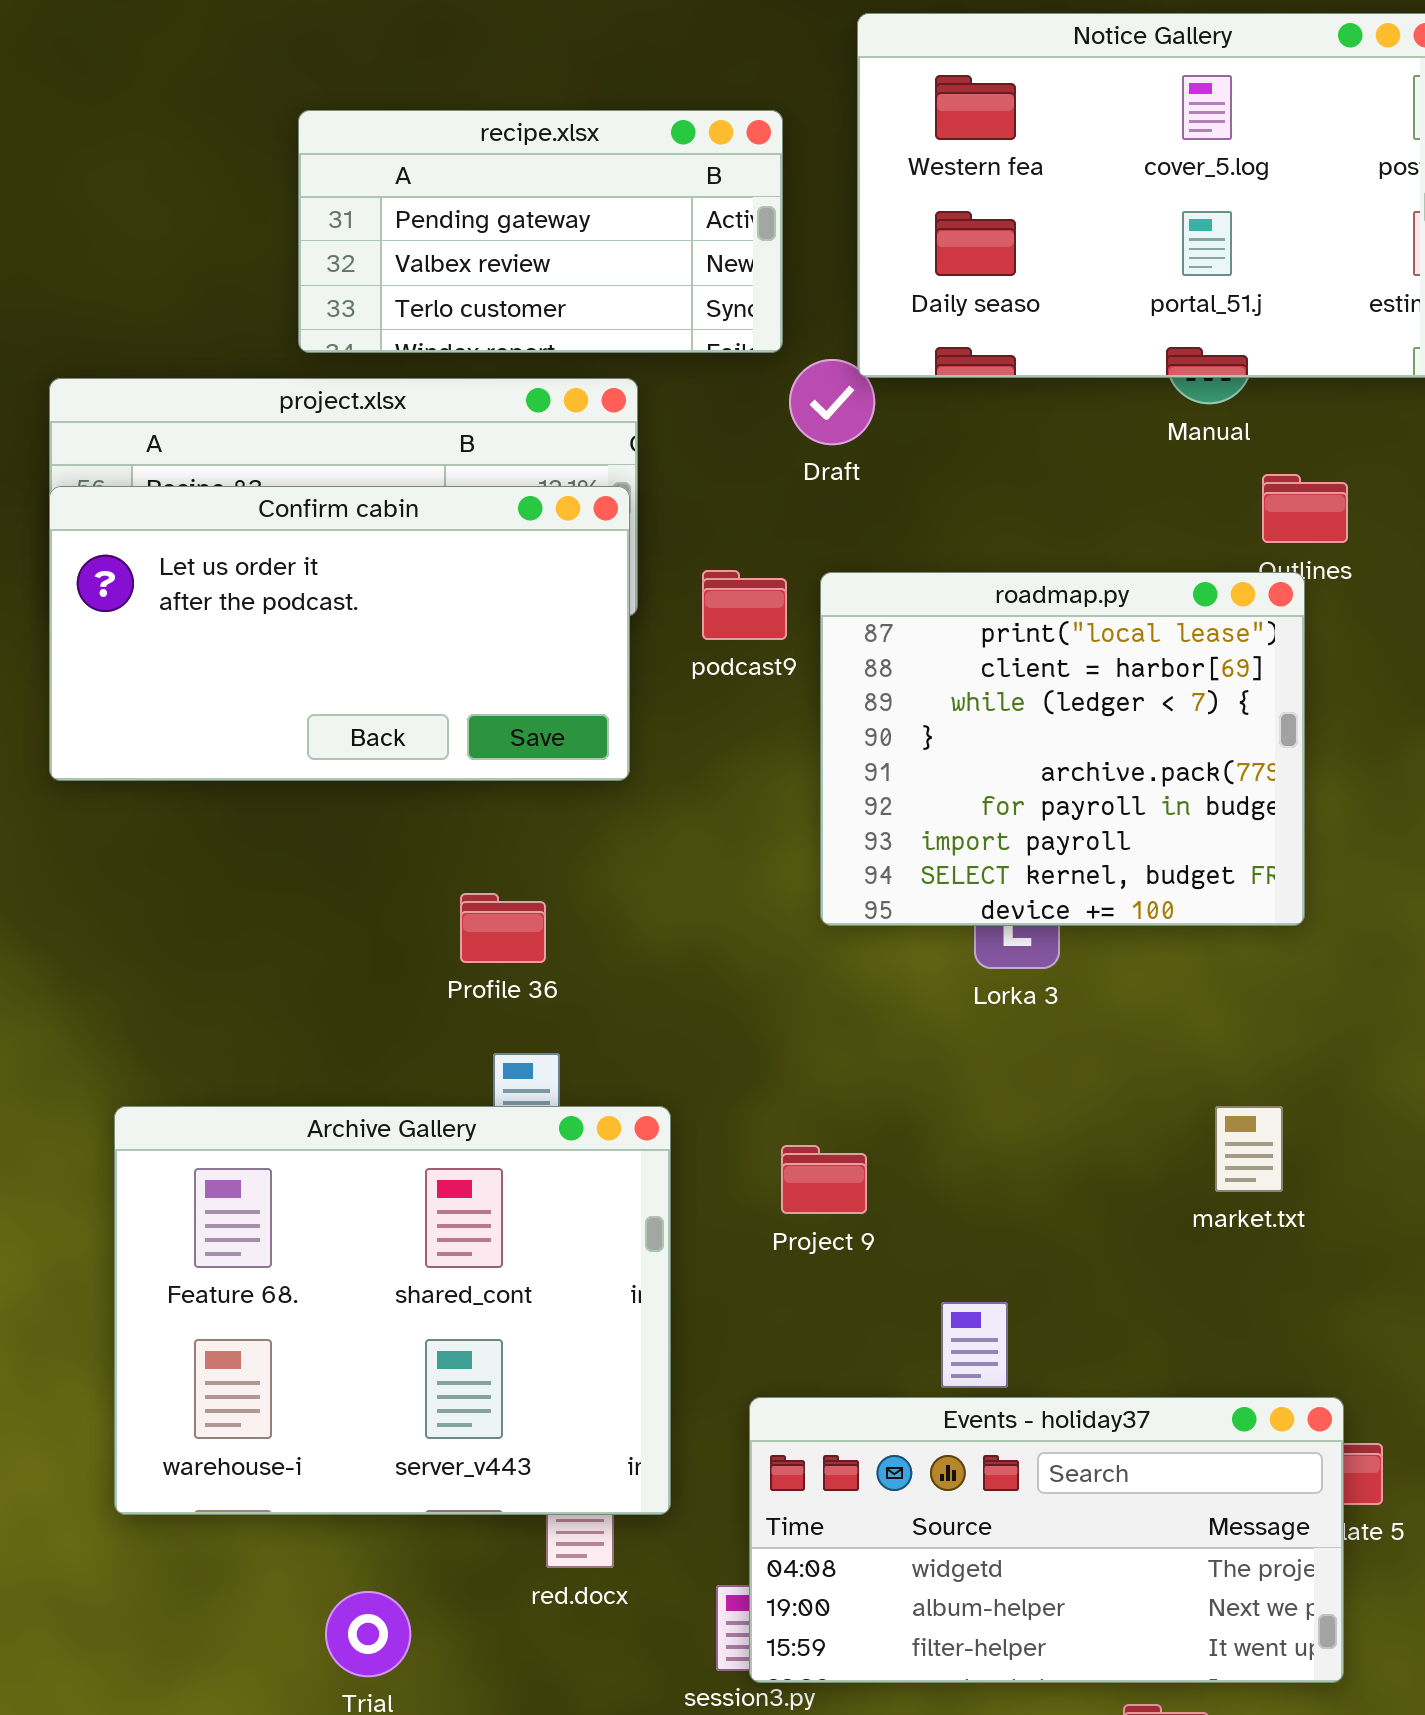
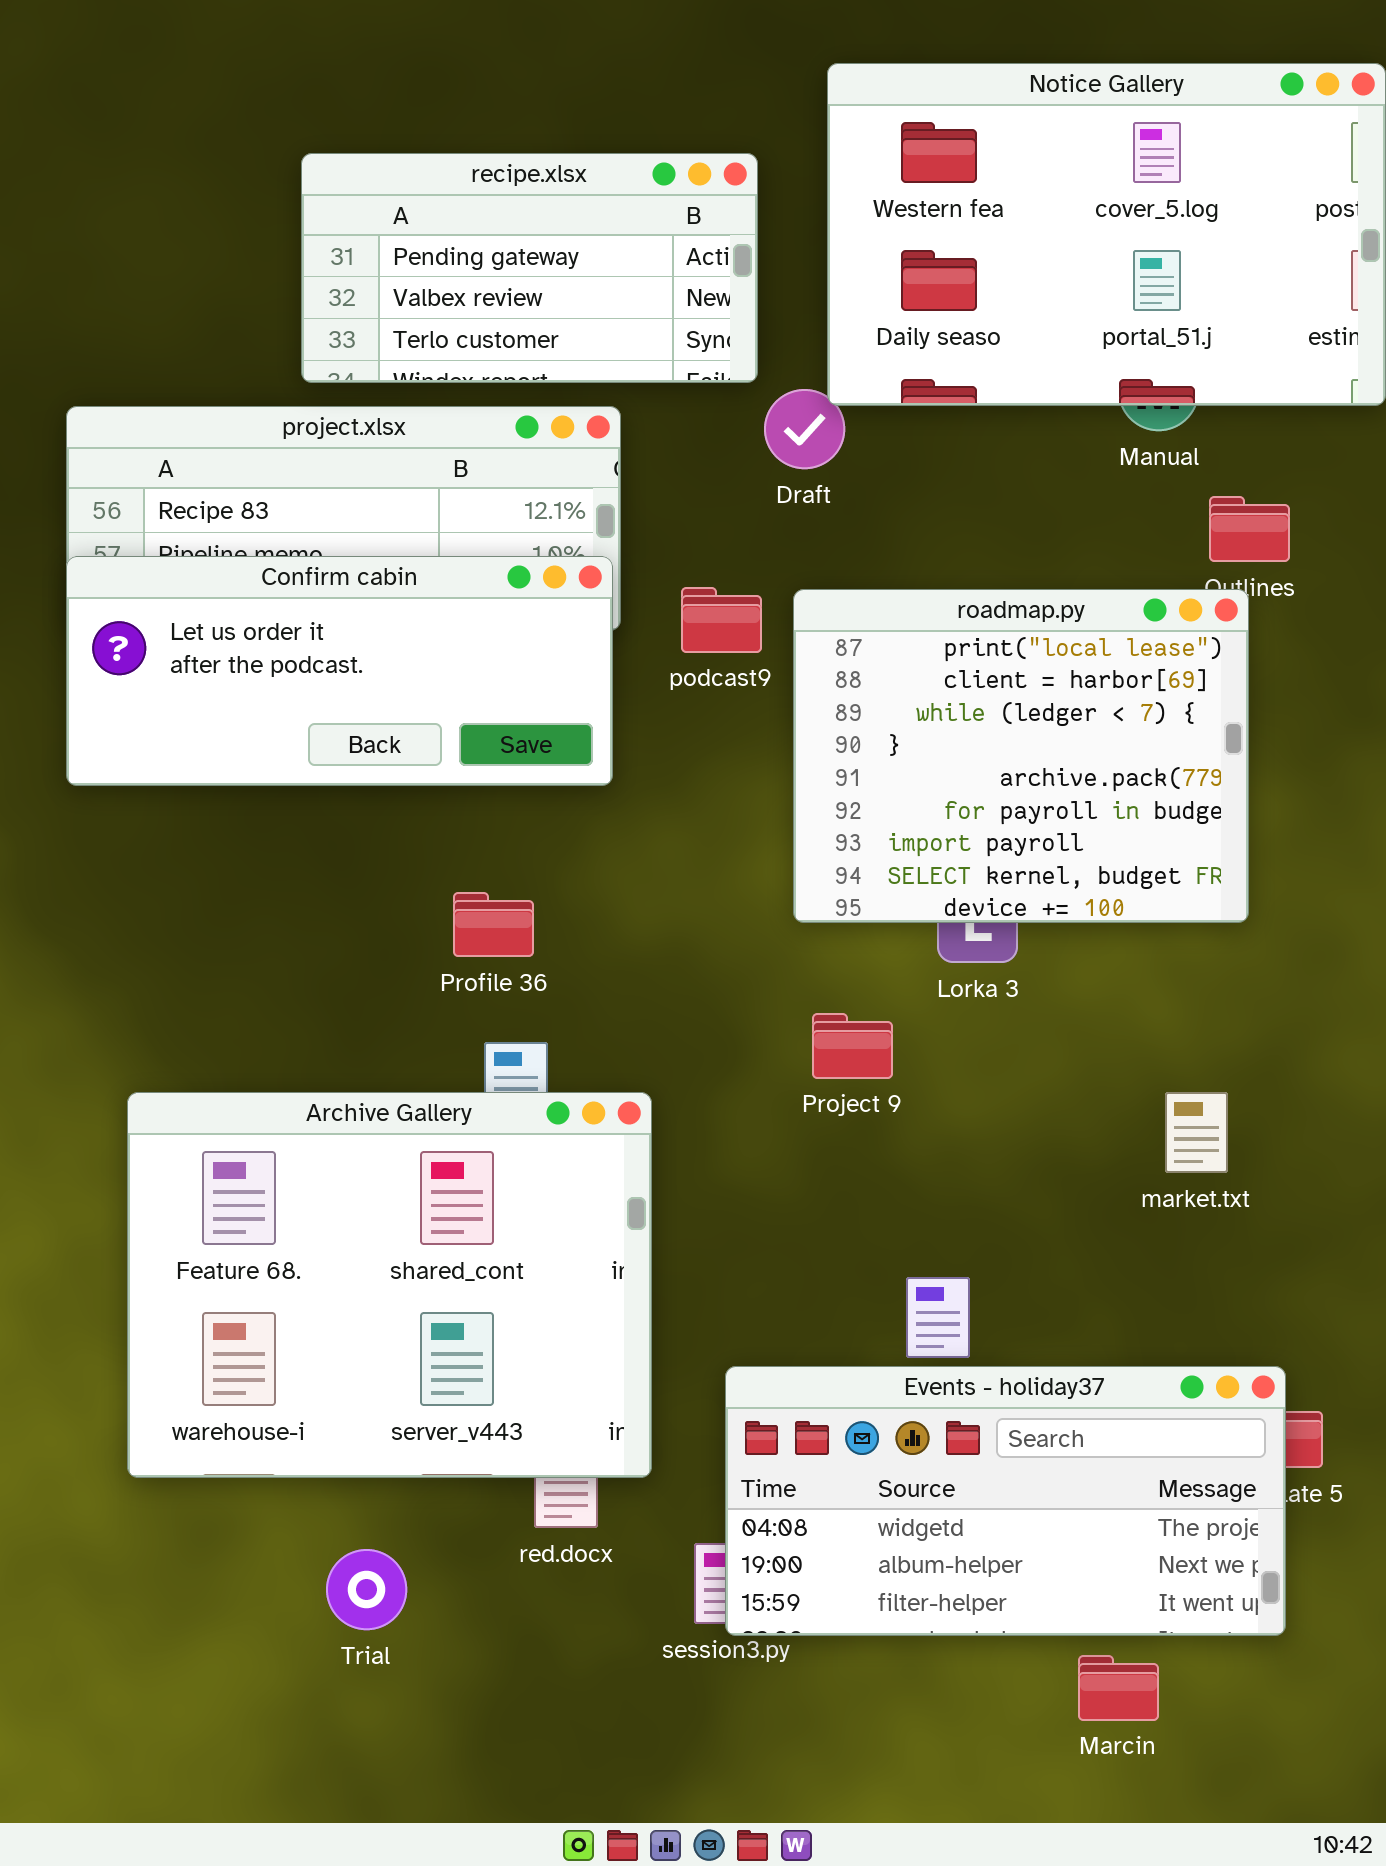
Confirm cabin: [49,486,630,781] -> [66,556,613,786], resized
Project 9: [781,1145,867,1214] -> [812,1013,893,1079], moved

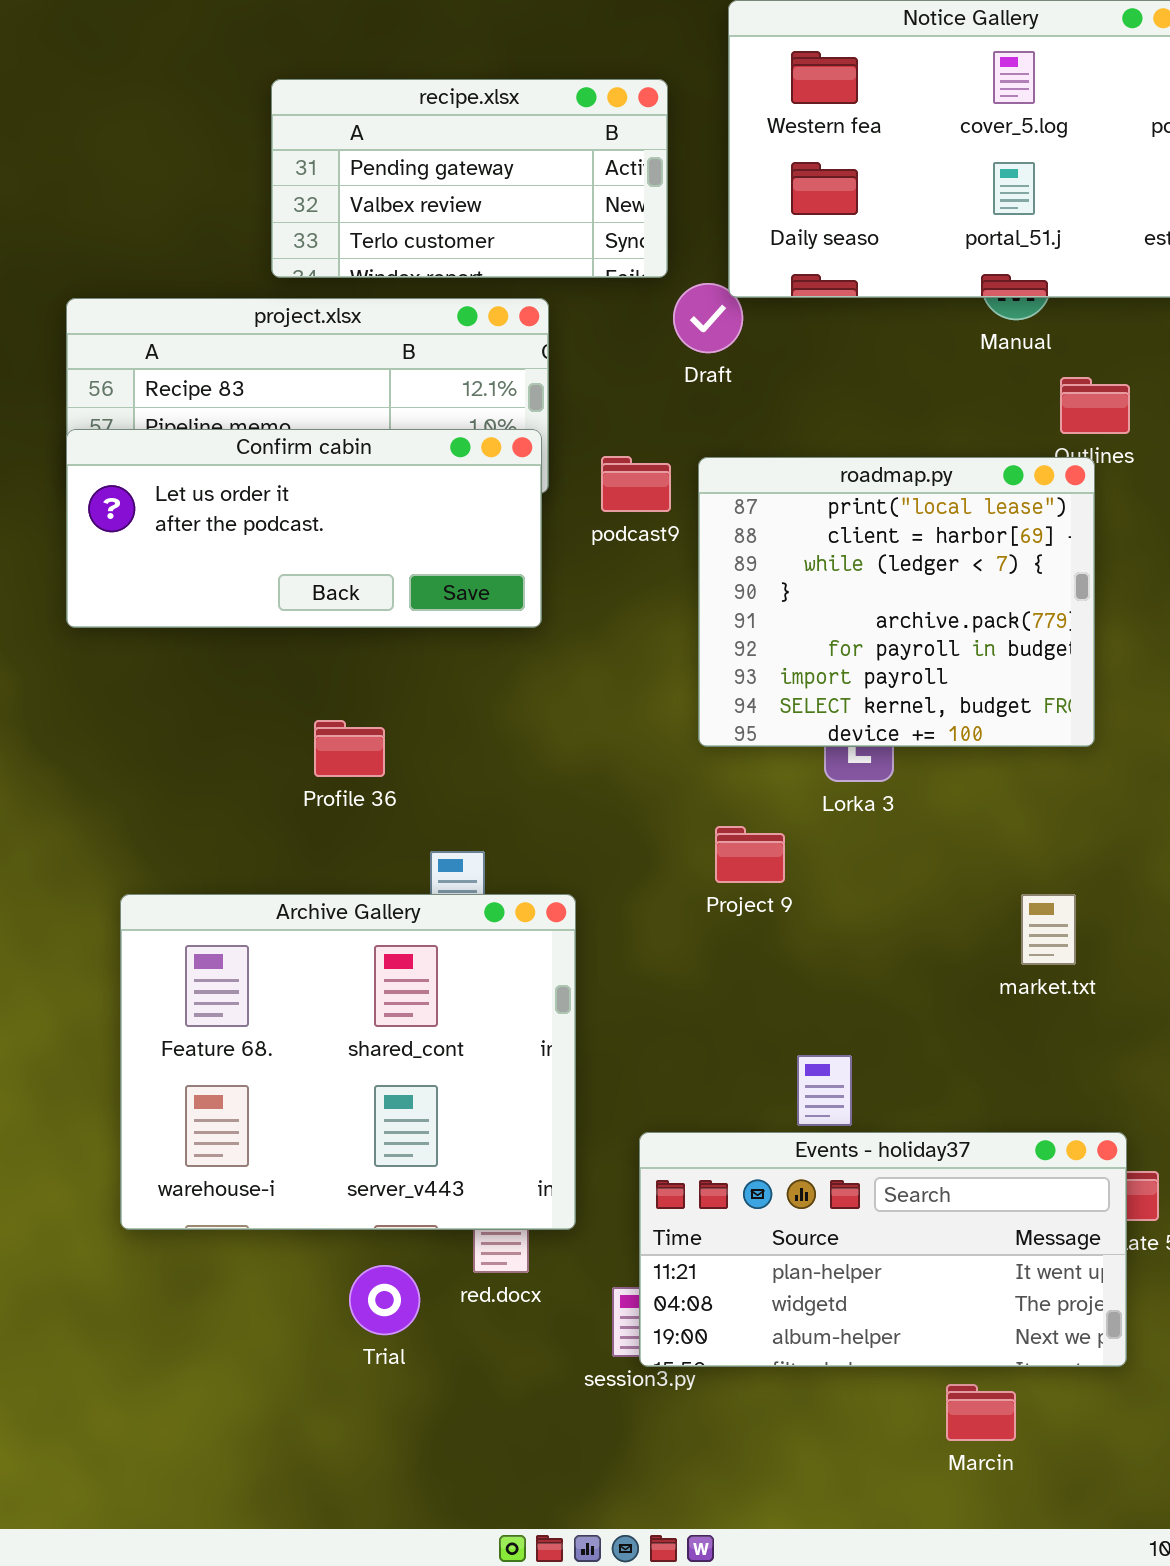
Profile 36: [453,892,534,957] -> [314,720,385,777], moved
Events - holiday37: [725,1366,1286,1636] -> [639,1132,1127,1367], scrolled up 1 row
Trial: [326,1549,407,1630] -> [349,1265,420,1335], moved

